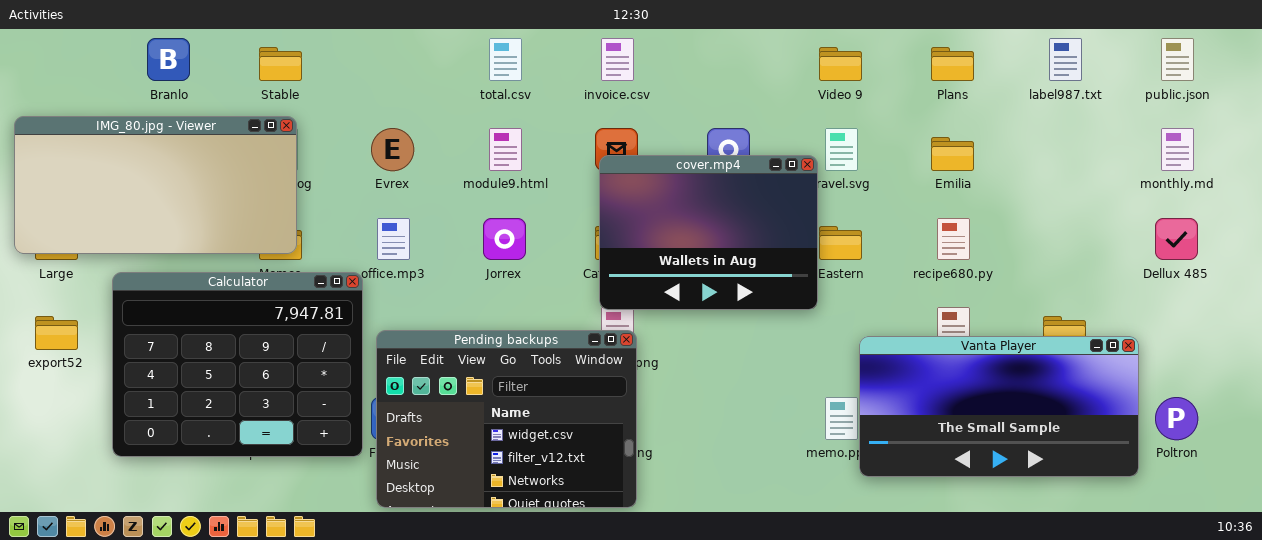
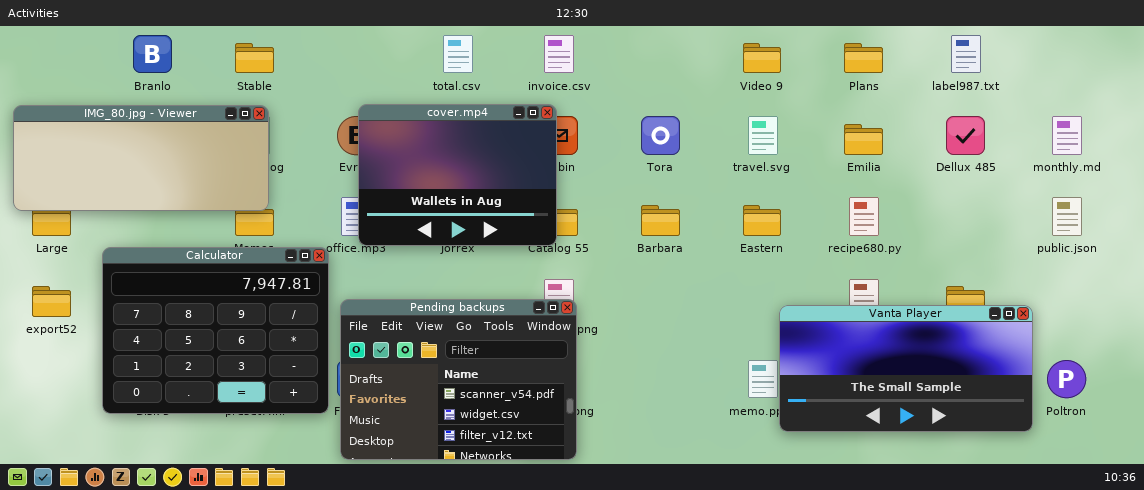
public.json: [1161,38,1194,81] -> [1052,197,1082,236], moved
IMG_80.jpg - Viewer: [14,116,297,254] -> [13,105,269,211], resized
cover.mp4: [599,155,818,310] -> [358,104,557,246], moved
Dellux 485: [1155,218,1198,260] -> [946,116,985,155], moved
Pending backups: [376,330,637,508] -> [340,299,577,460], scrolled up 1 row

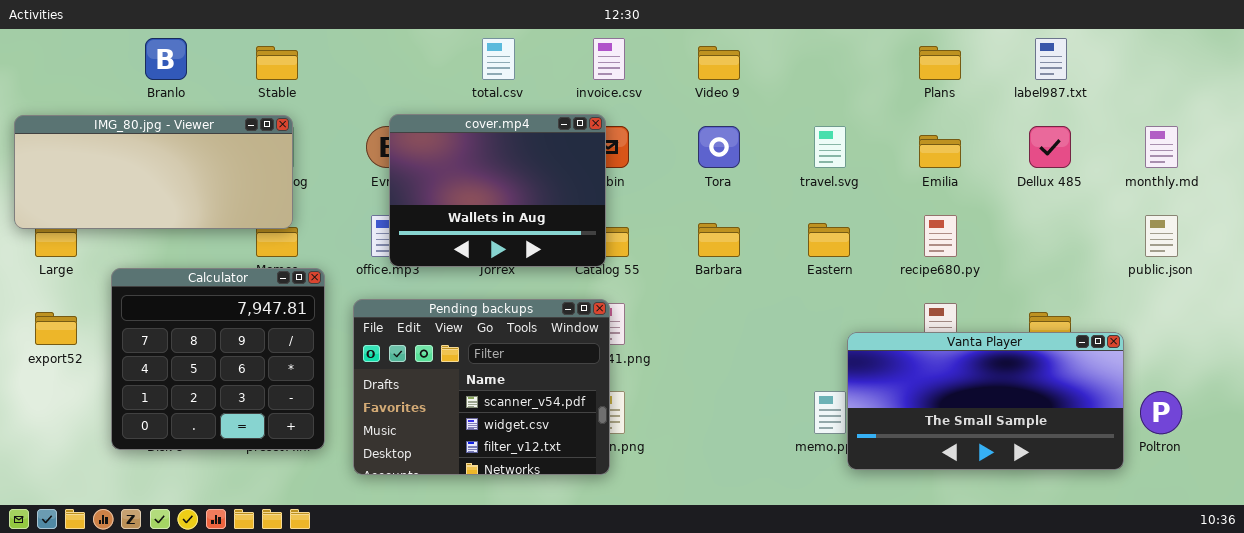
Video 9: [743,43,781,73] -> [698,46,740,80], moved
Calculator: [102,247,329,414] -> [111,268,325,450], resized
Pending backups: [340,299,577,460] -> [353,299,610,475], moved

